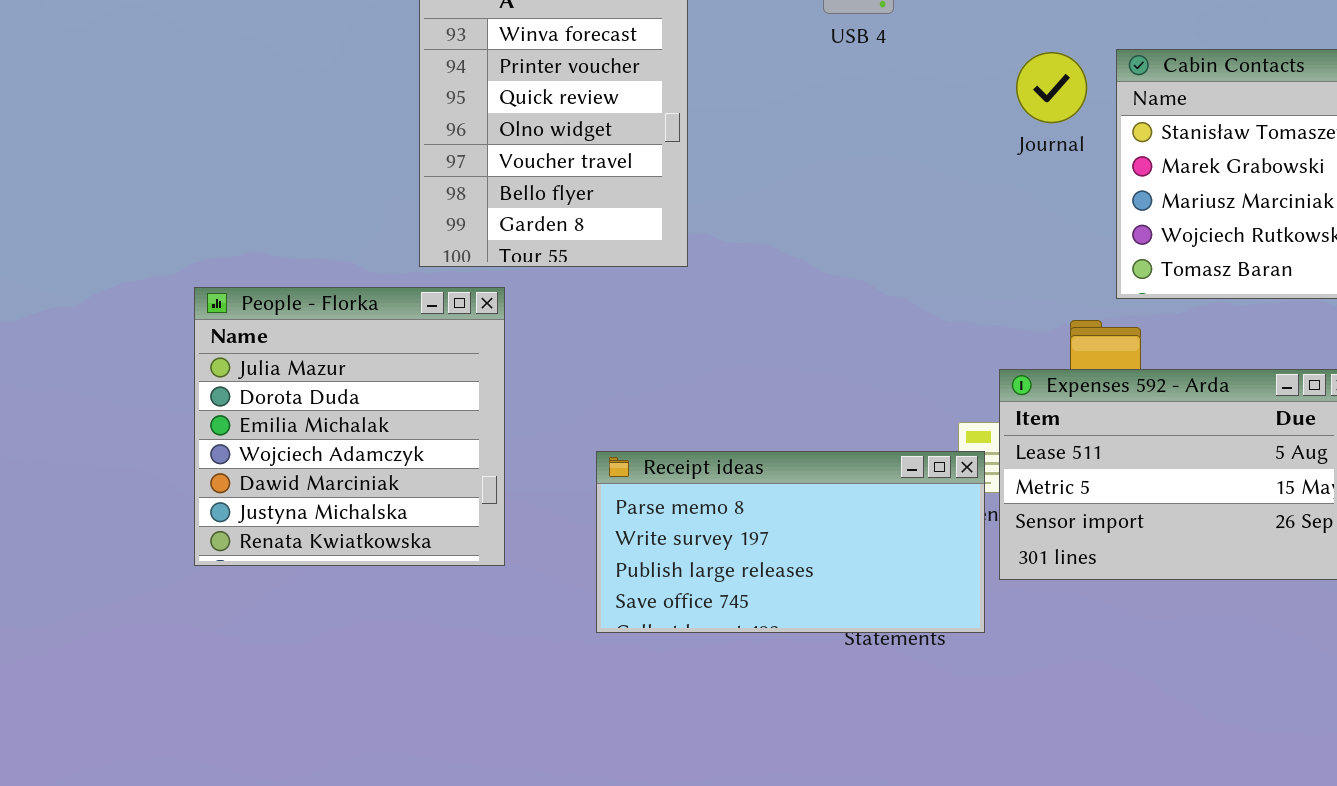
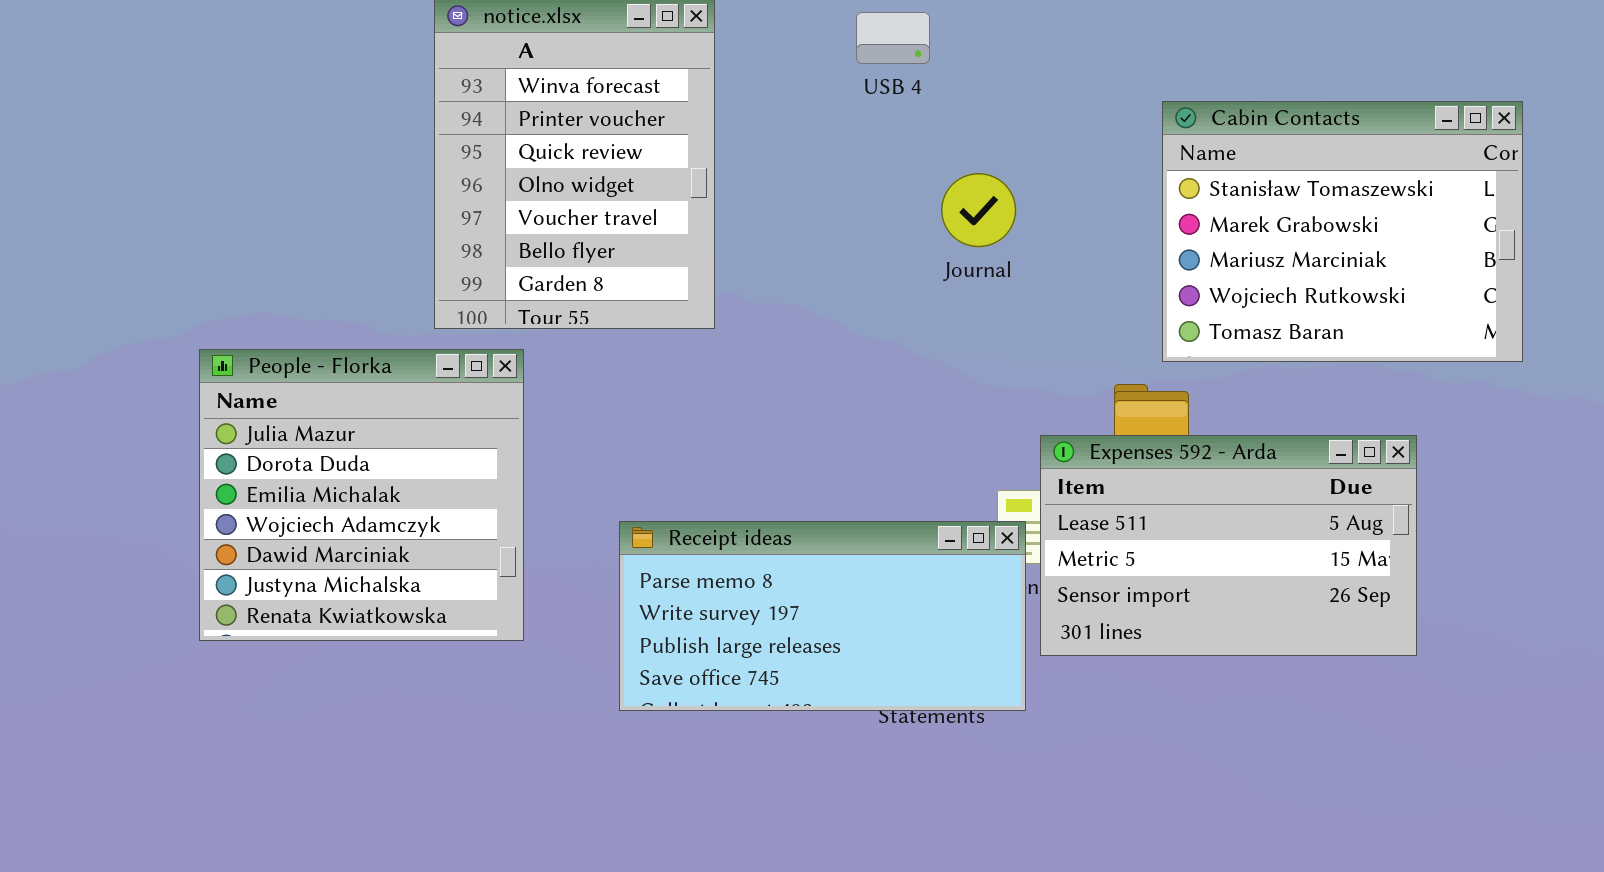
Journal: [1016,52,1087,123] -> [941,173,1016,247], moved

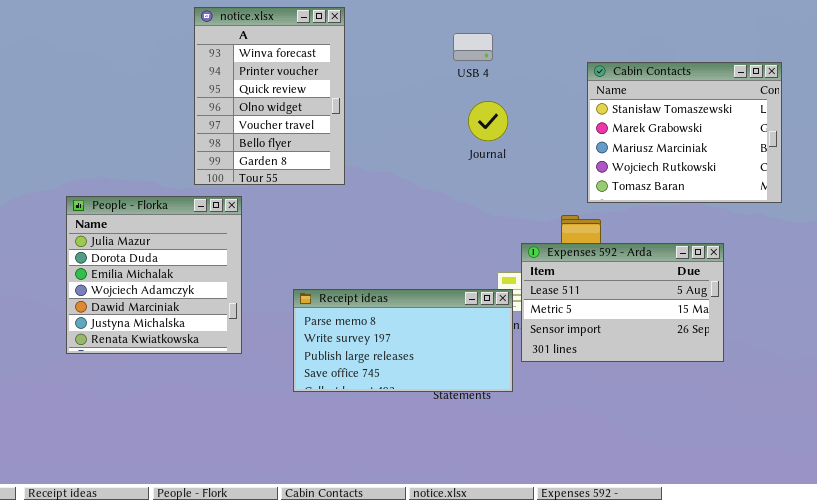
USB 4: [856,12,930,64] -> [453,33,493,61], moved

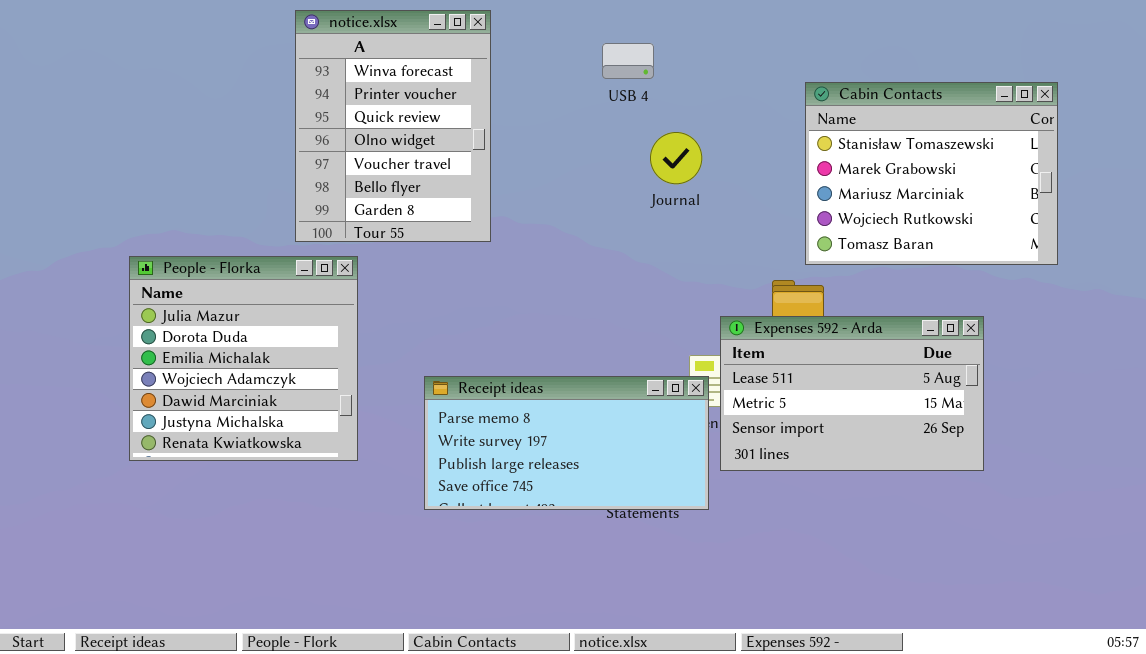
USB 4: [453,33,493,61] -> [602,43,654,79], moved

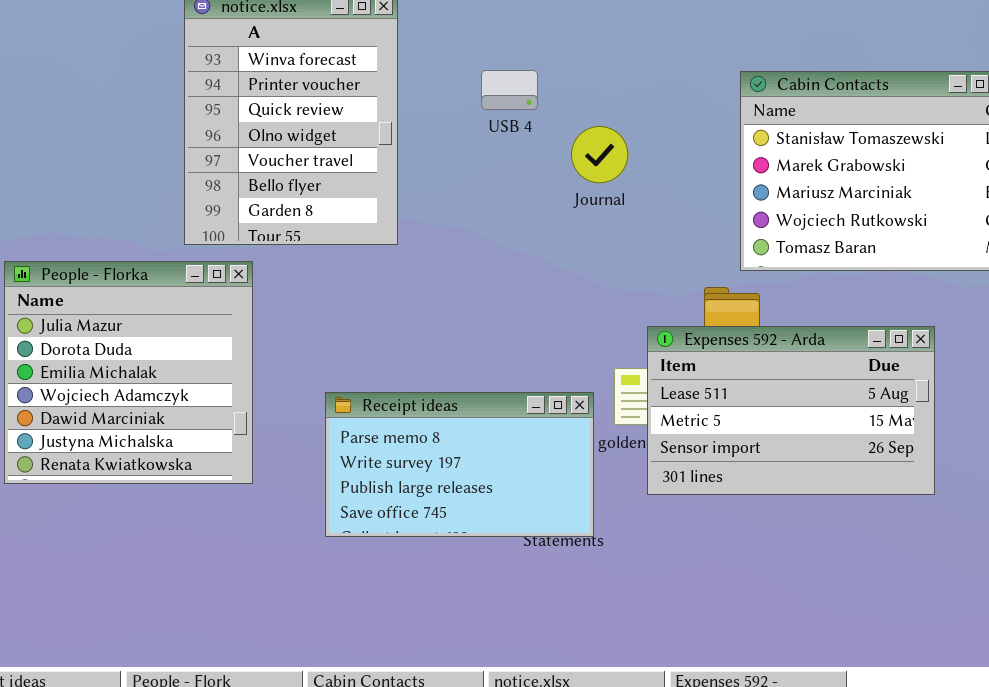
USB 4: [602,43,654,79] -> [481,70,538,110], moved
Receipt ideas: [424,376,709,510] -> [325,392,594,537], resized

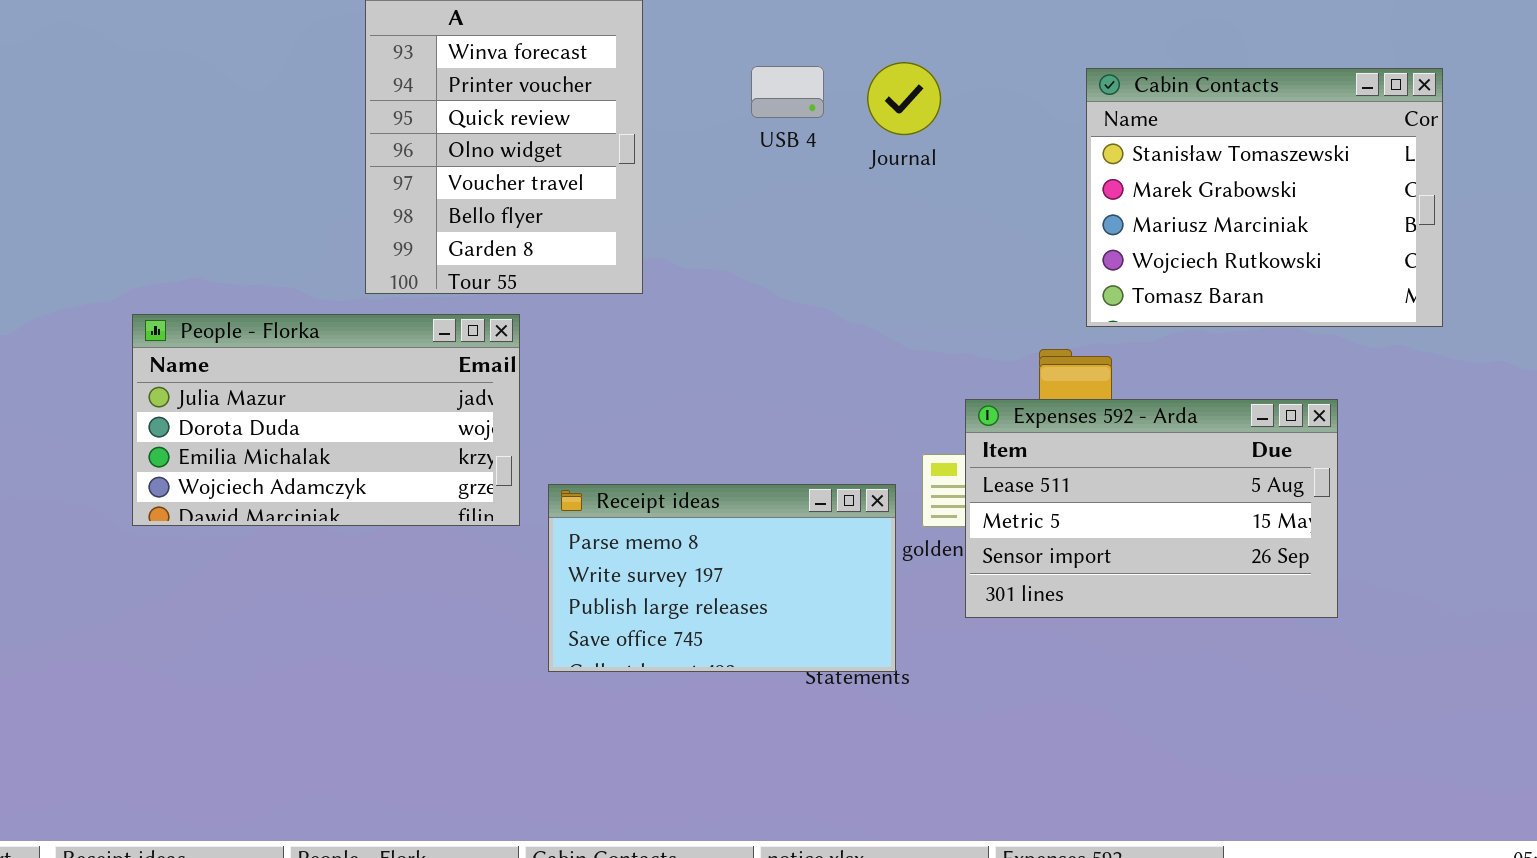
Journal: [571,126,628,183] -> [867,62,941,135], moved
People - Florka: [4,261,253,484] -> [132,314,520,526], resized

